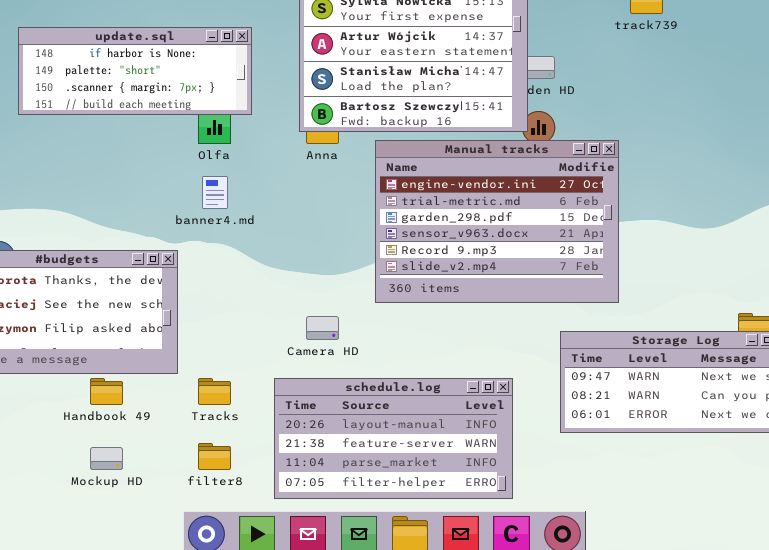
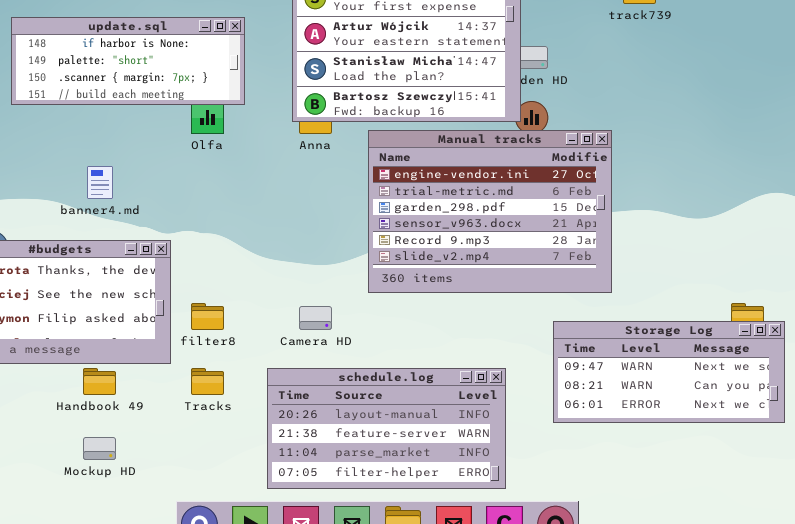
banner4.md: [202,176,228,209] -> [87,166,113,199], moved
filter8: [198,443,231,470] -> [191,303,224,330], moved

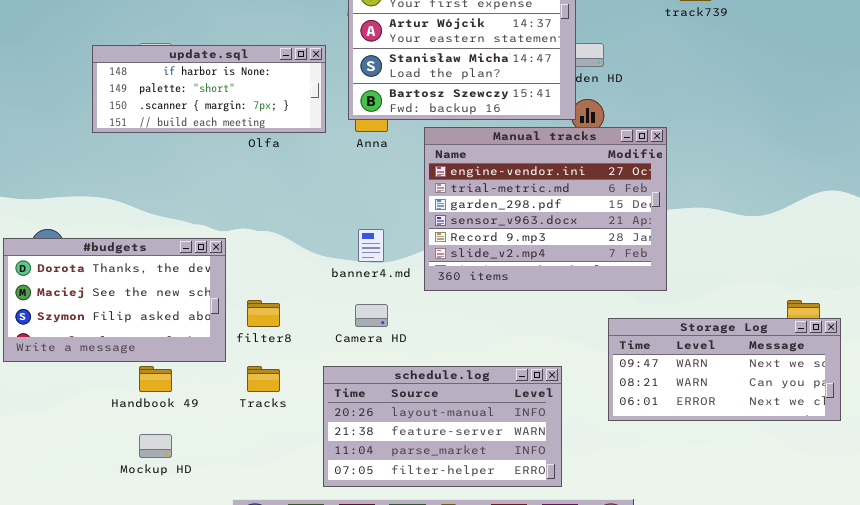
update.sql: [11,17,245,105] -> [92,45,326,133], moved
banner4.md: [87,166,113,199] -> [358,229,384,262], moved

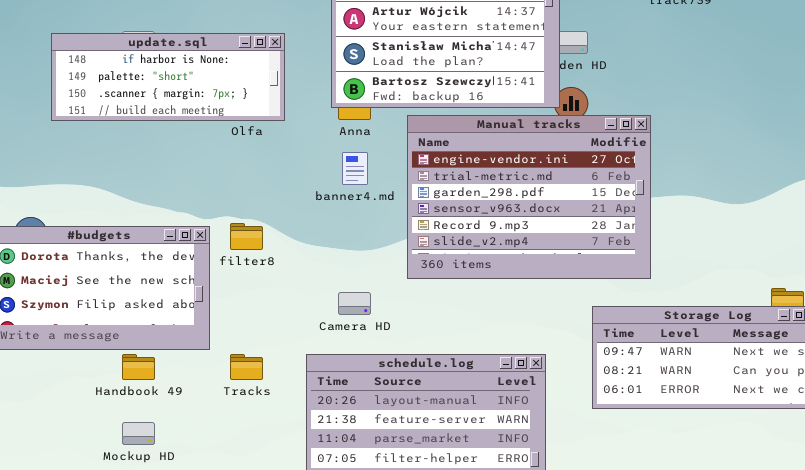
update.sql: [92,45,326,133] -> [51,33,285,121], moved
banner4.md: [358,229,384,262] -> [342,152,368,185], moved
filter8: [247,300,280,327] -> [230,223,263,250], moved

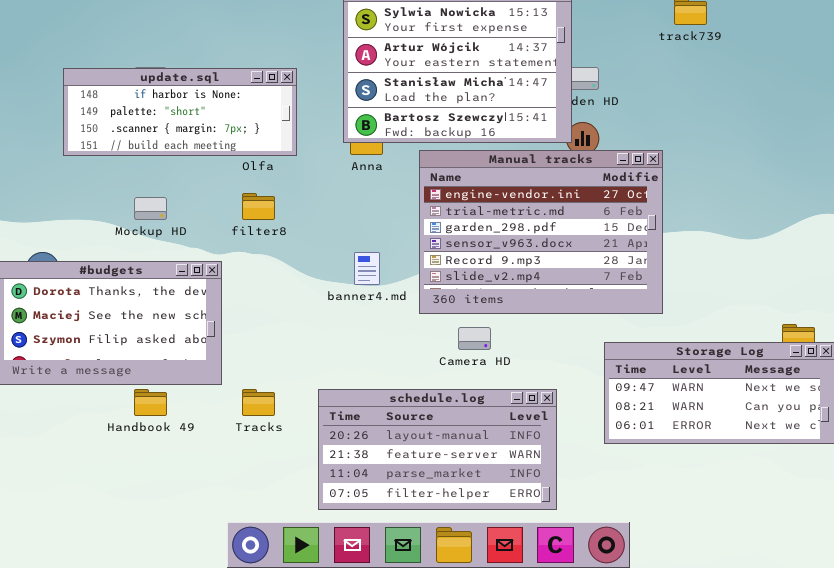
banner4.md: [342,152,368,185] -> [354,252,380,285], moved
filter8: [230,223,263,250] -> [242,193,275,220], moved
Camera HD: [338,292,371,315] -> [458,327,491,350], moved
Mockup HD: [122,422,155,445] -> [134,197,167,220], moved

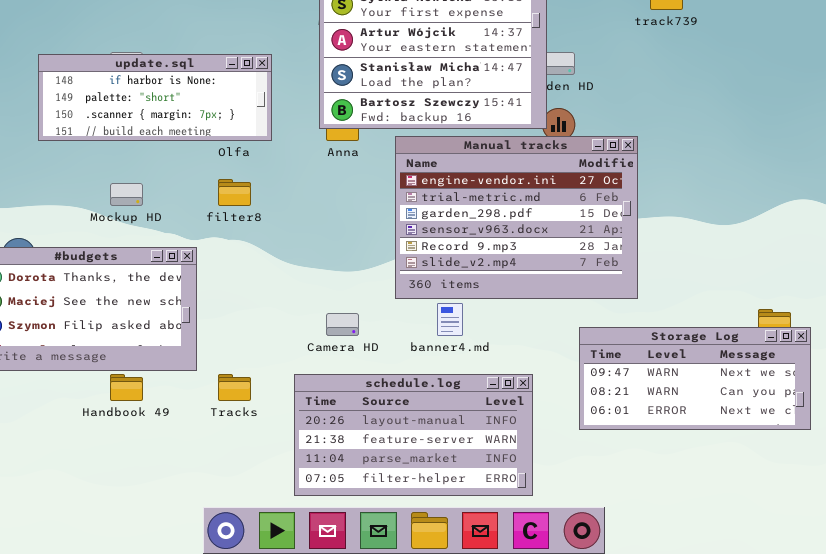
banner4.md: [354,252,380,285] -> [437,303,463,336], moved
Camera HD: [458,327,491,350] -> [326,313,359,336], moved

